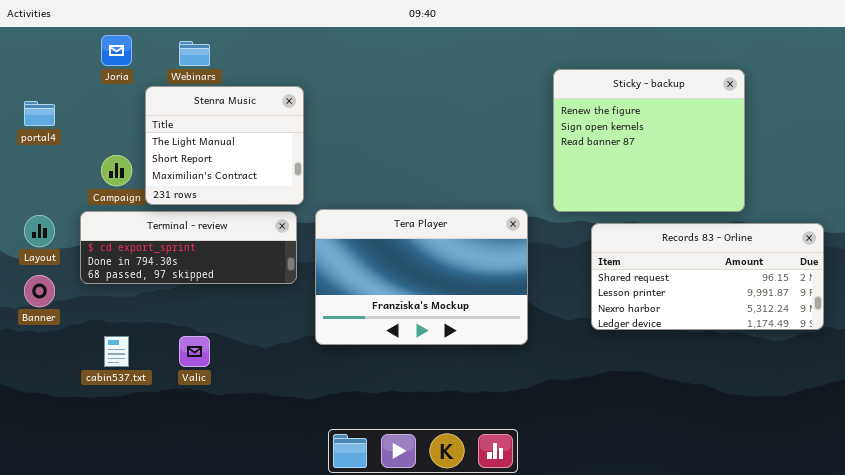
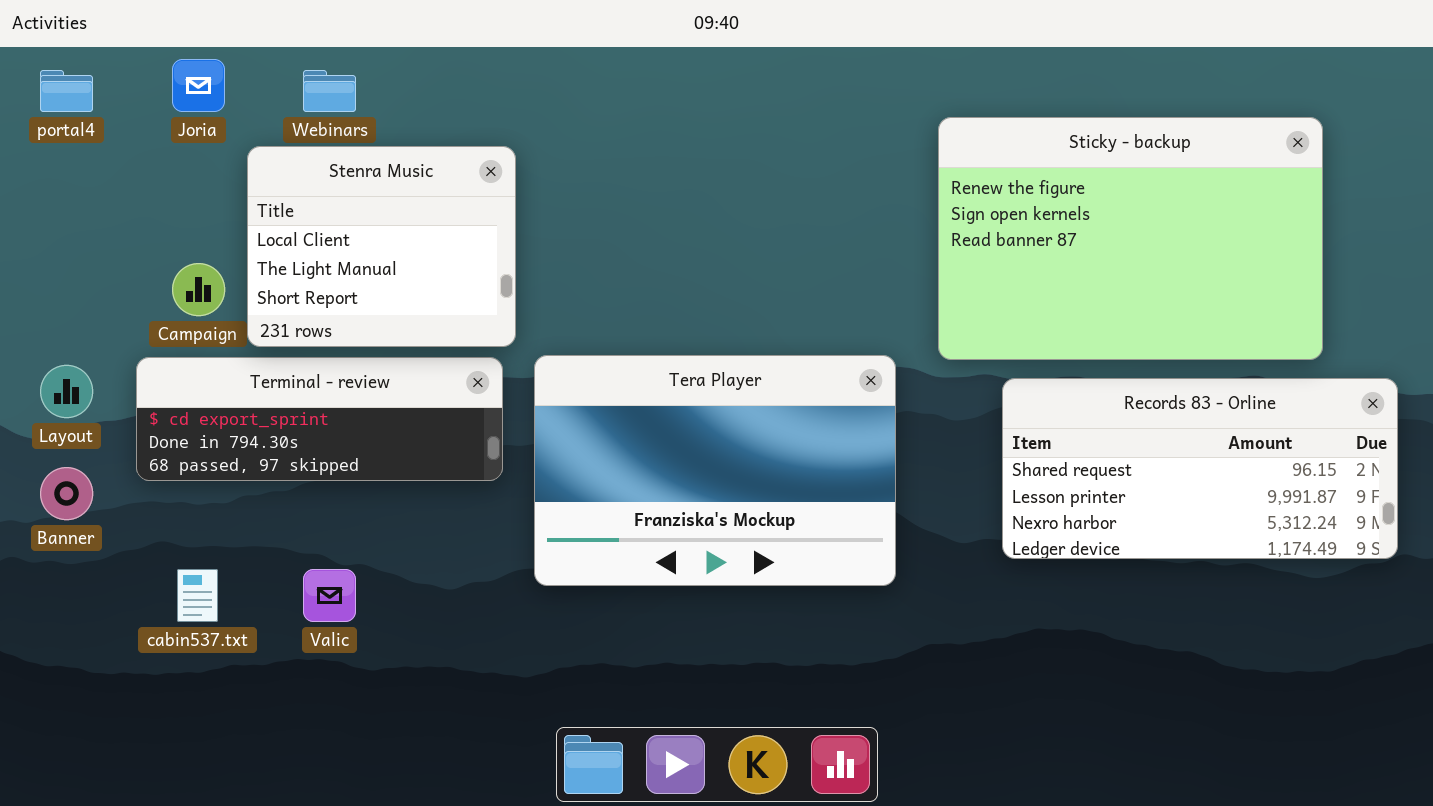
Sticky - backup: [553,69,745,212] -> [938,117,1323,360], resized
Stenra Music: [145,86,304,205] -> [247,146,516,347], scrolled up 1 row
portal4: [24,101,55,126] -> [40,70,93,112], moved

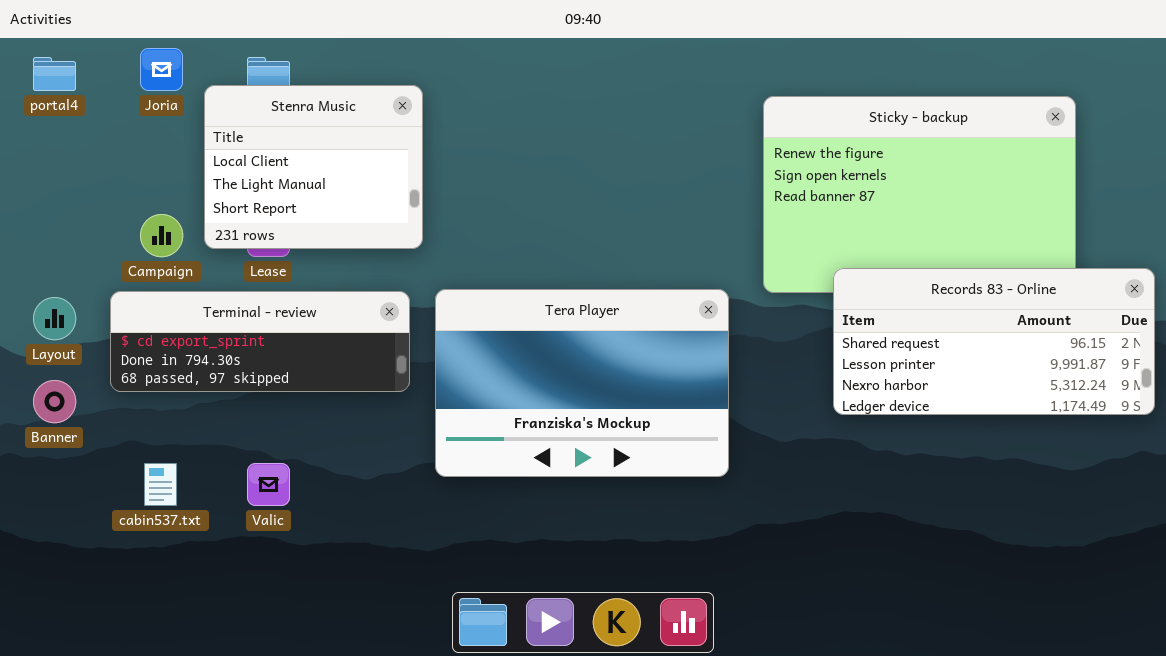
Stenra Music: [247,146,516,347] -> [204,85,423,249], moved
Records 83 - Orline: [1002,378,1398,559] -> [833,268,1155,415], moved

